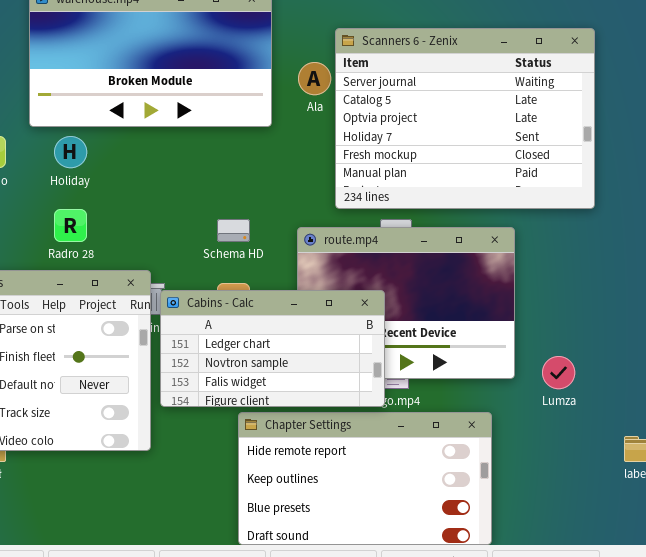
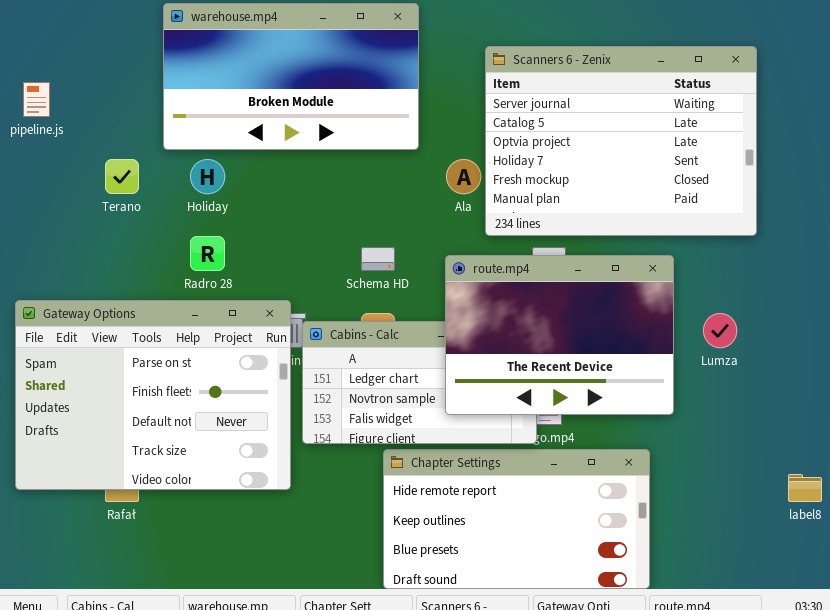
Ala: [298,62,331,95] -> [446,159,481,194], moved
route.mp4: [297,227,515,379] -> [445,255,674,415], raised
Lumza: [542,356,575,389] -> [703,313,737,348], moved

